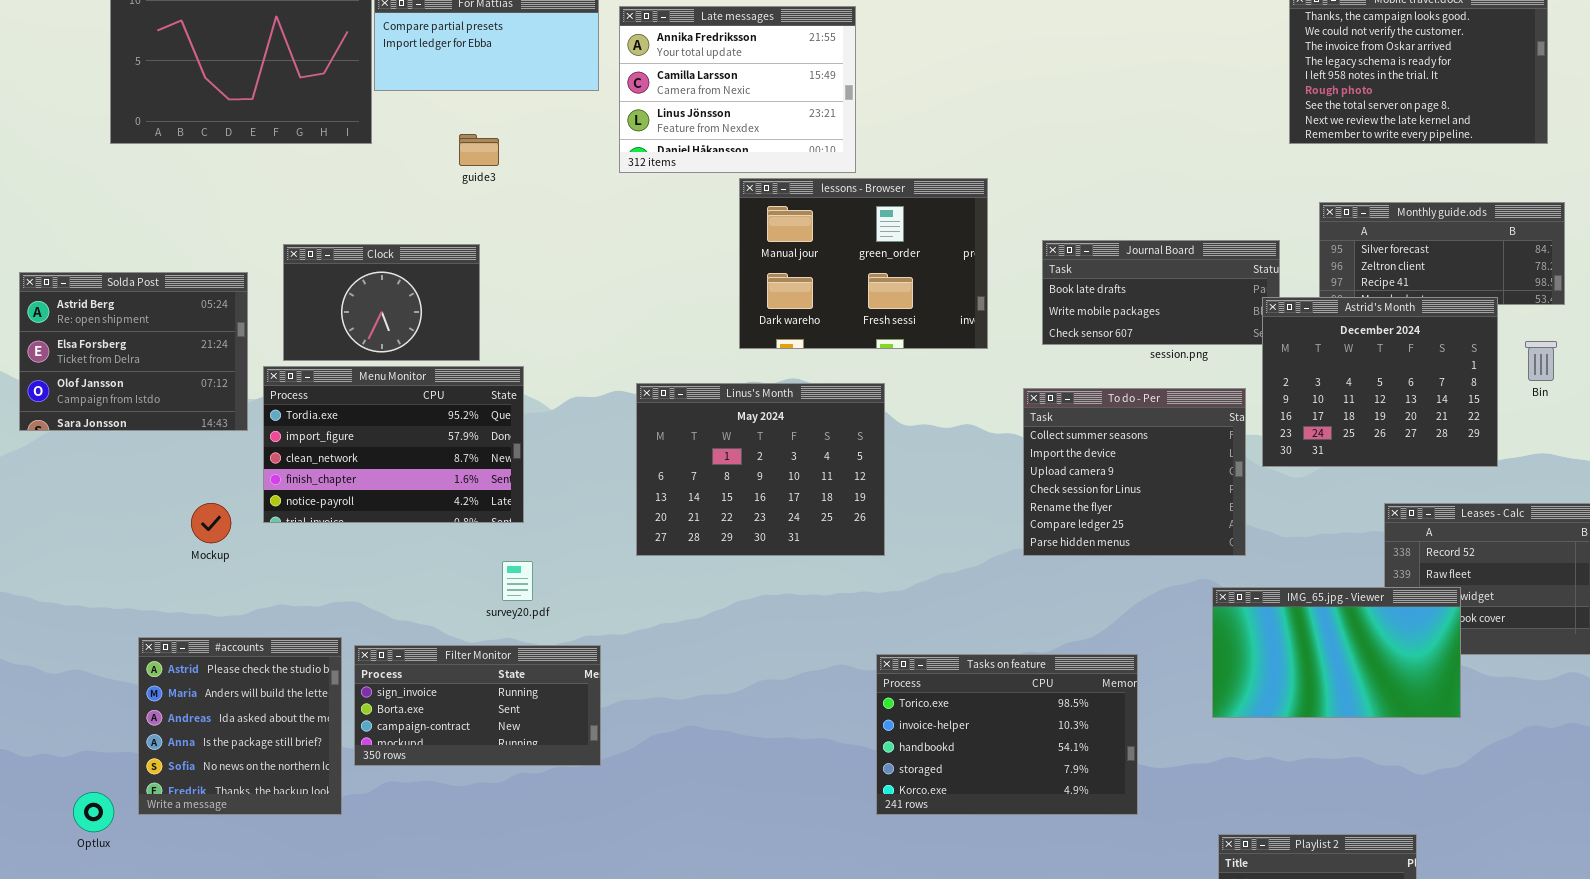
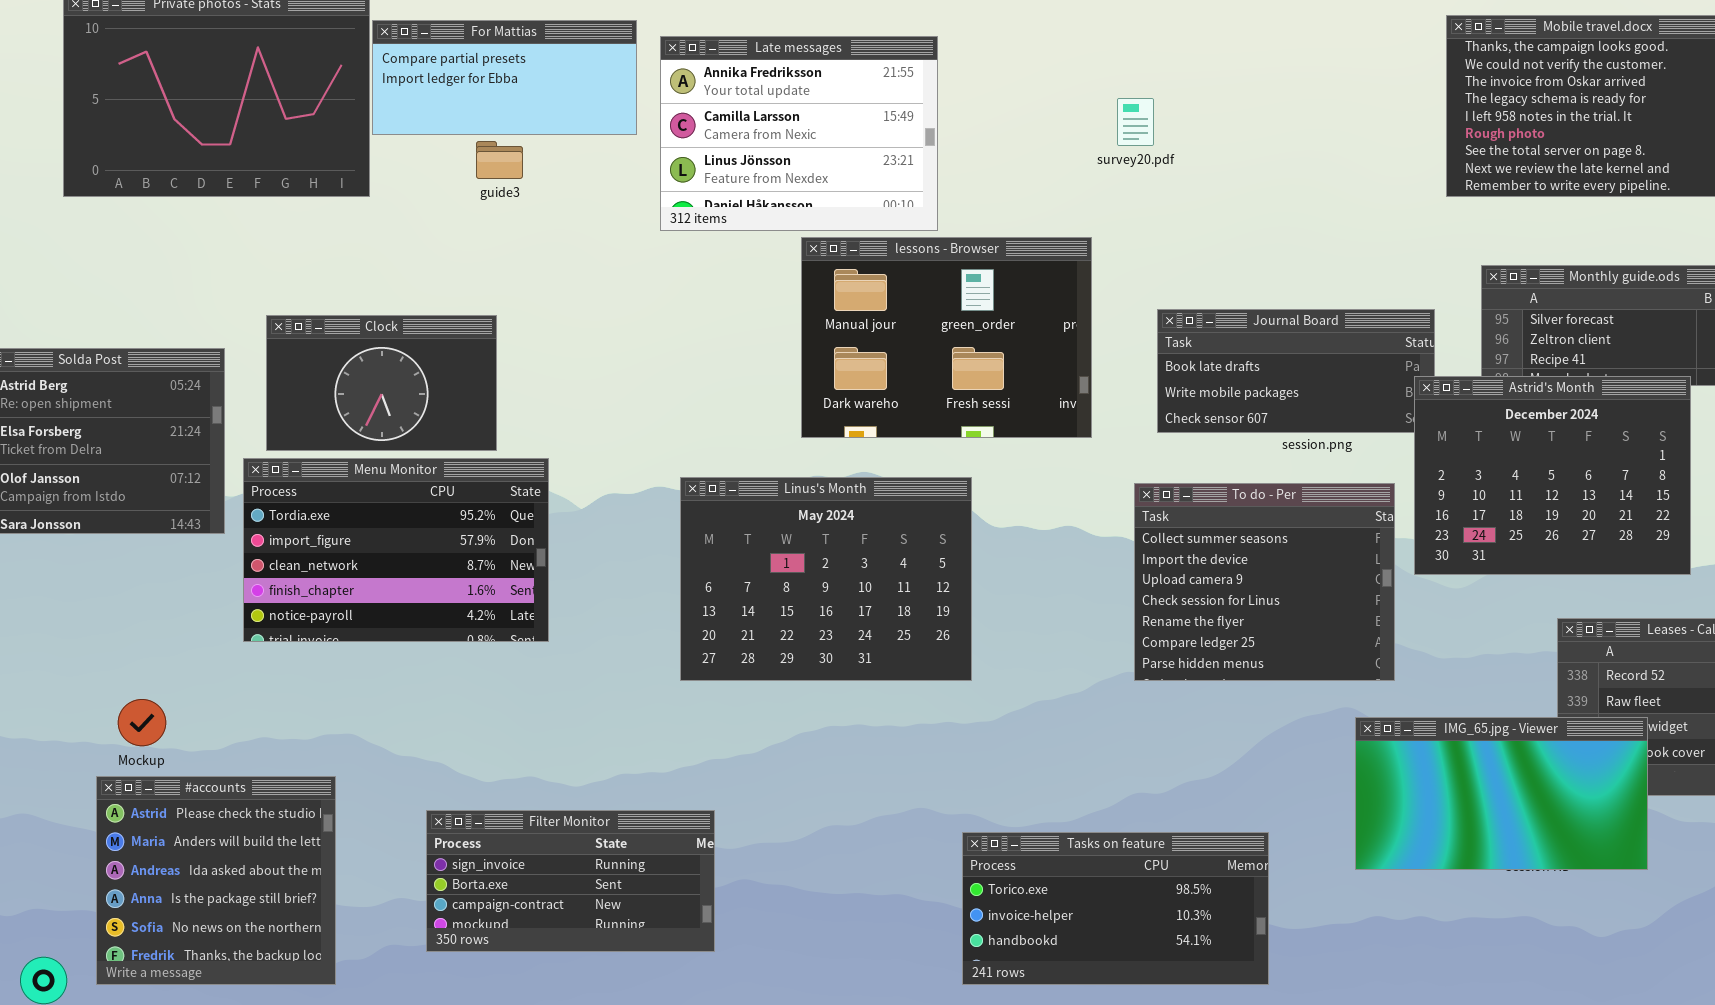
guide3: [459,134,499,166] -> [476,141,523,179], moved
Mockup: [191,503,231,543] -> [118,699,166,746], moved
survey20.pdf: [502,561,533,601] -> [1117,98,1154,146], moved
Filter Monitor: [354,645,601,766] -> [426,810,715,952], moved
Tasks on feature: [876,654,1138,815] -> [962,832,1269,985], resized

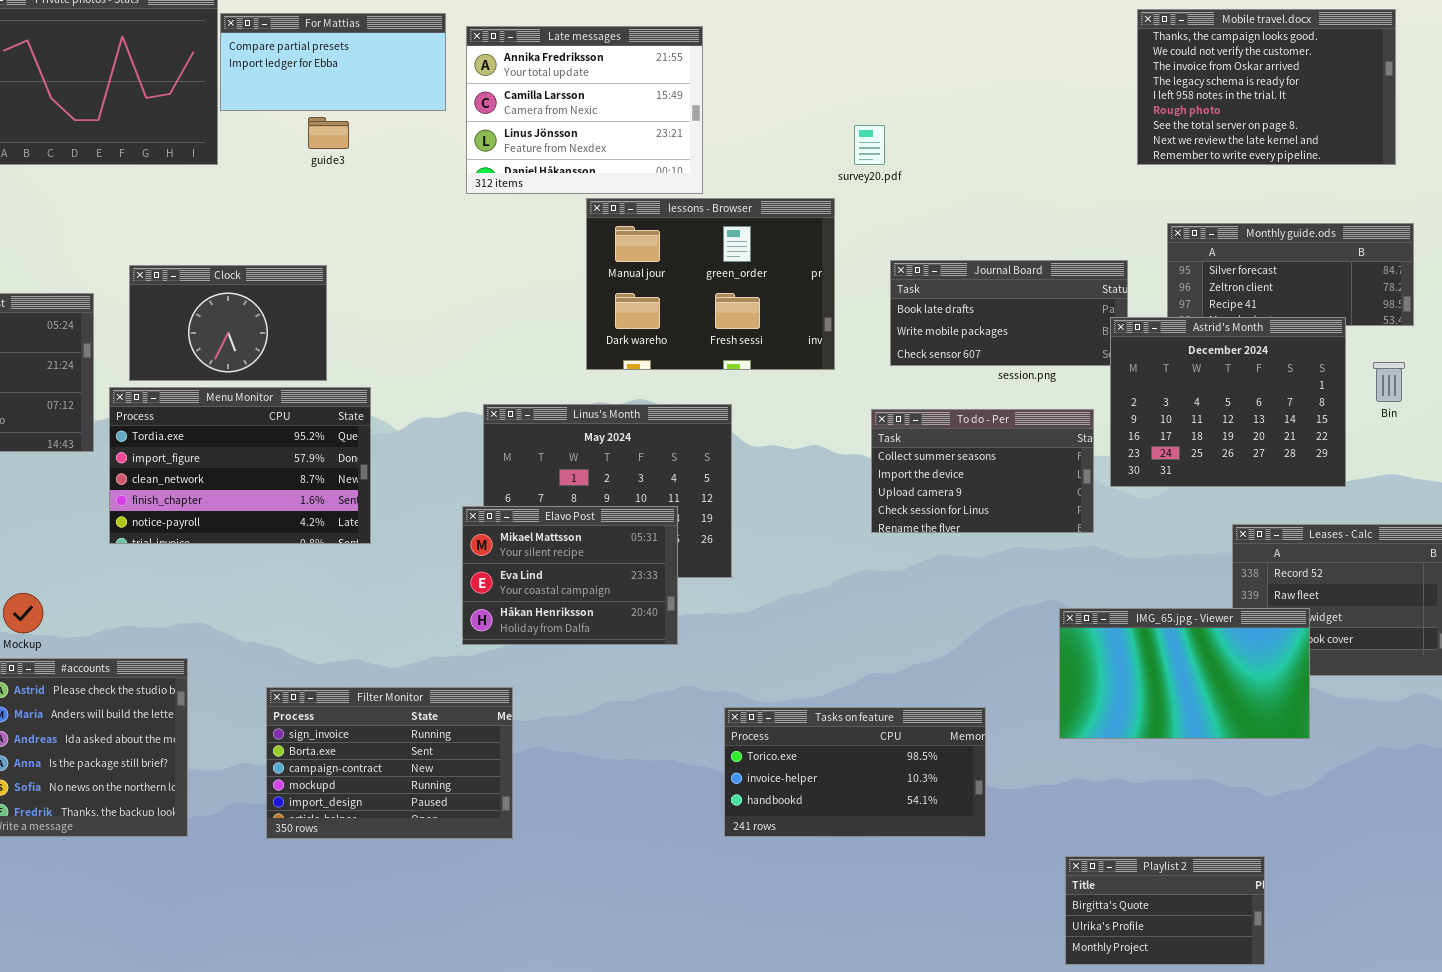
survey20.pdf: [1117,98,1154,146] -> [854,125,885,165], moved
To do - Per: [1134,483,1395,681] -> [871,409,1094,533], resized
Elavo Post: none -> [462,506,678,645], opened
Filter Monitor: [426,810,715,952] -> [266,687,513,839], resized

